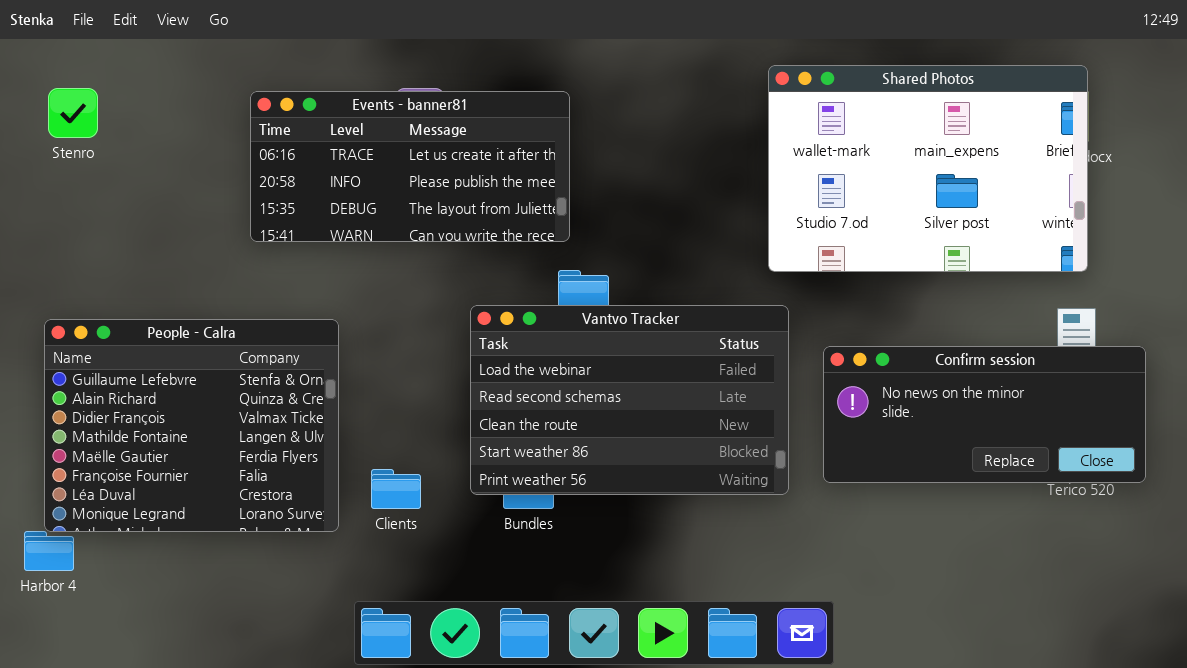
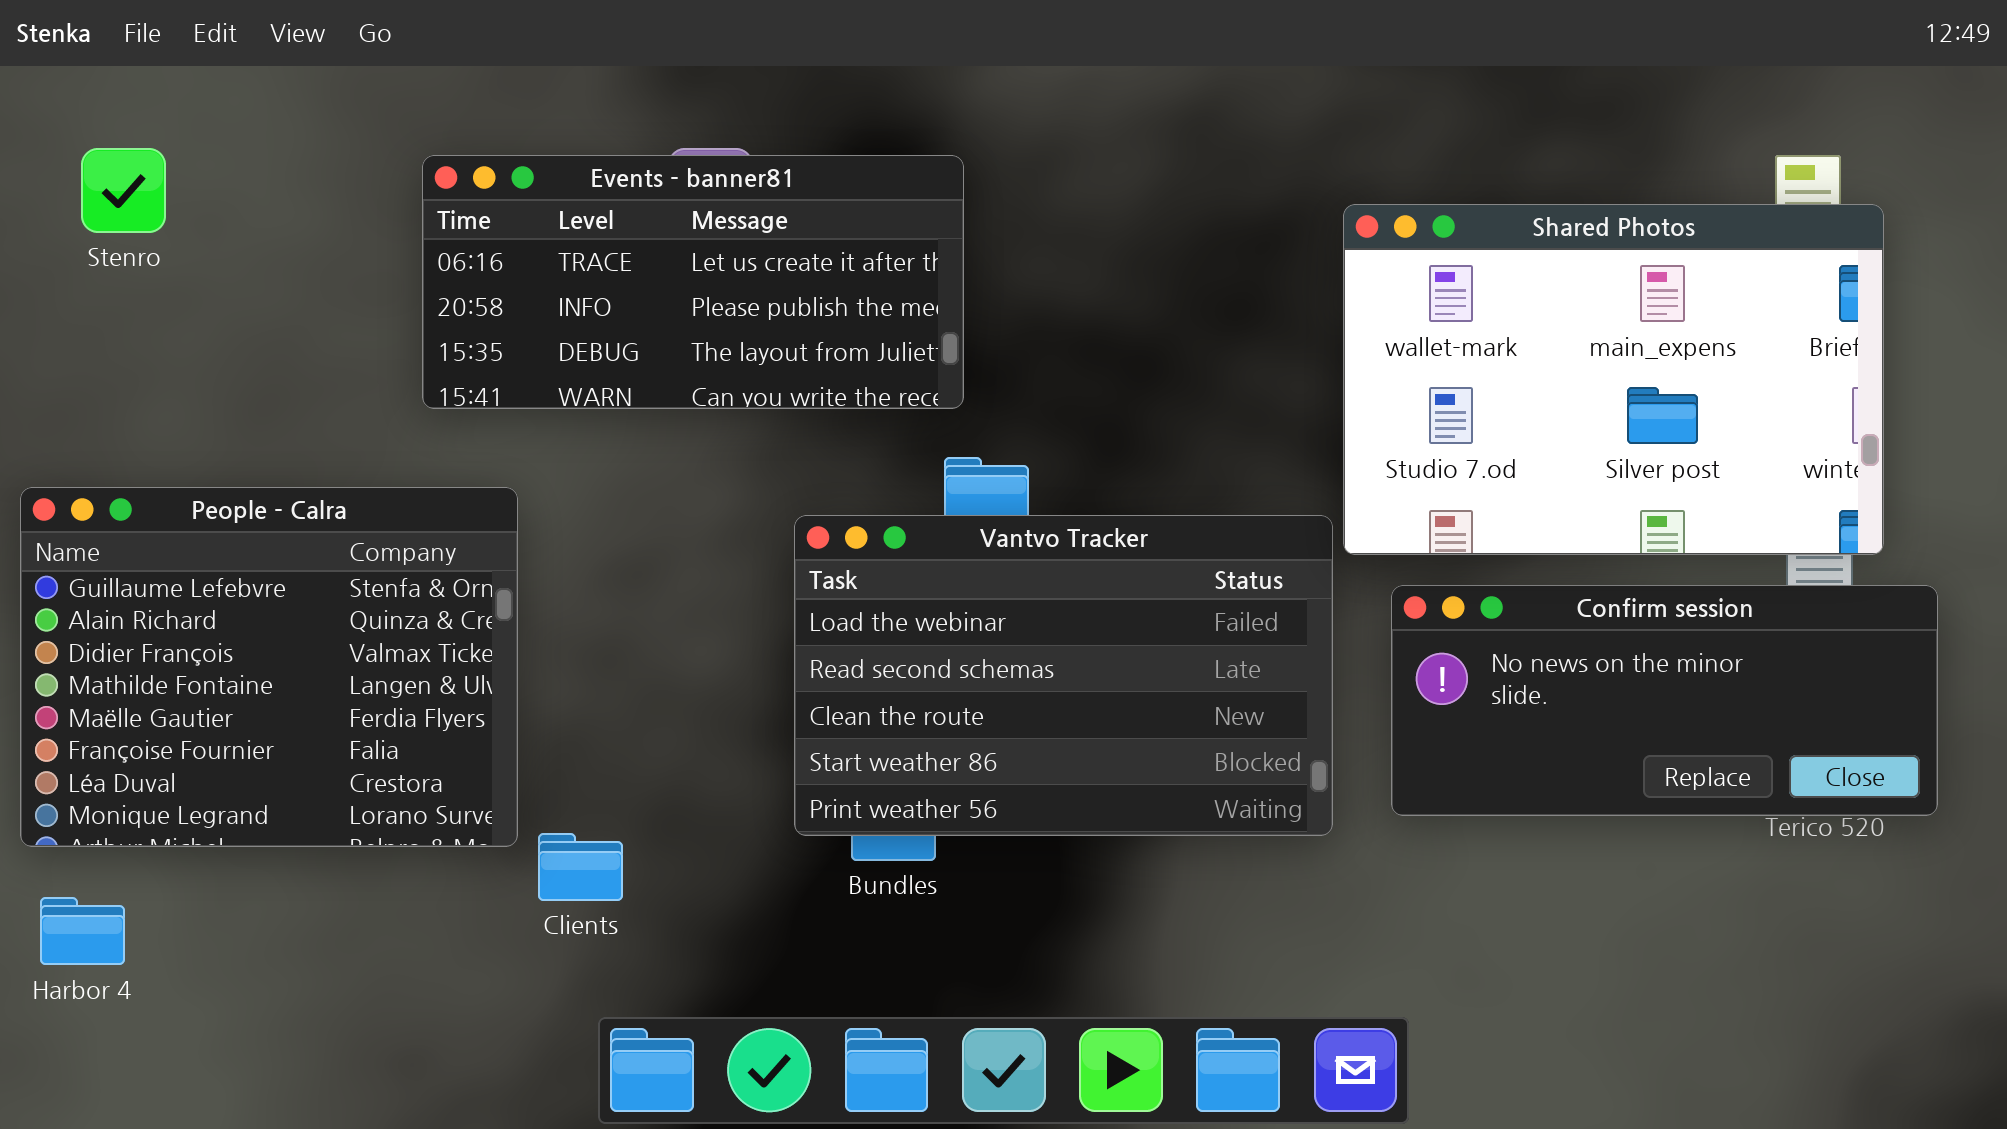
Shared Photos: [768,65,1088,272] -> [1343,204,1884,555], moved
People - Calra: [44,319,339,532] -> [20,487,518,847], moved
Clients: [371,469,421,509] -> [538,833,623,901], moved

